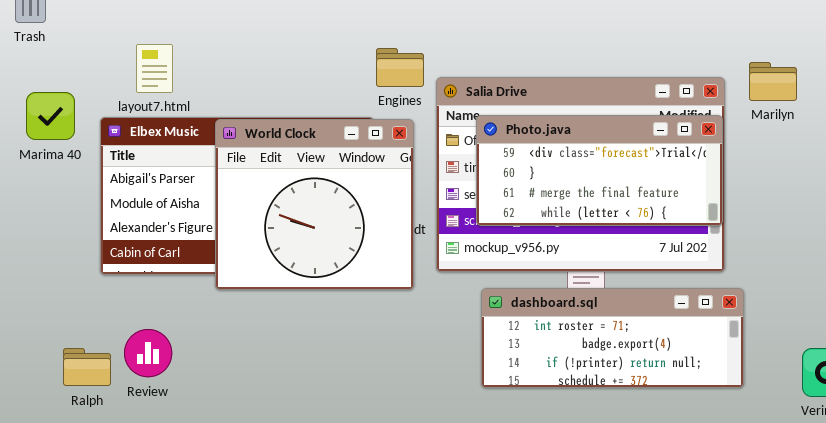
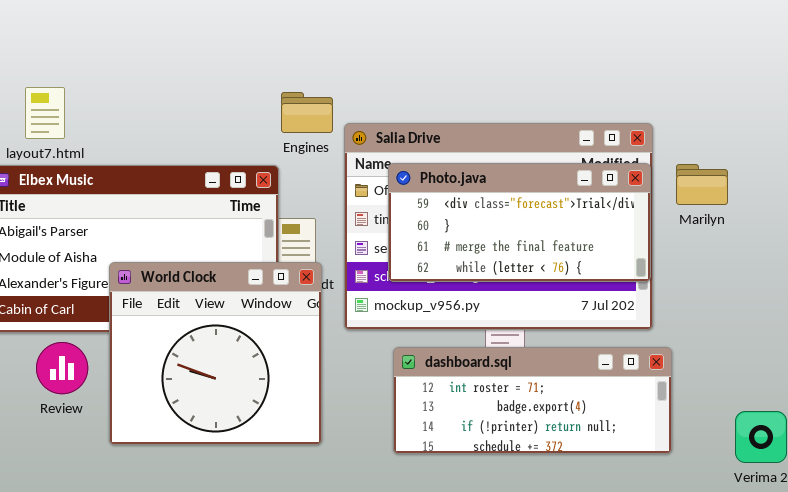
Marilyn: [749,62,797,101] -> [676,164,728,205], moved
World Clock: [215,119,414,290] -> [109,262,322,445], moved
Review: [124,329,172,377] -> [36,342,88,394], moved

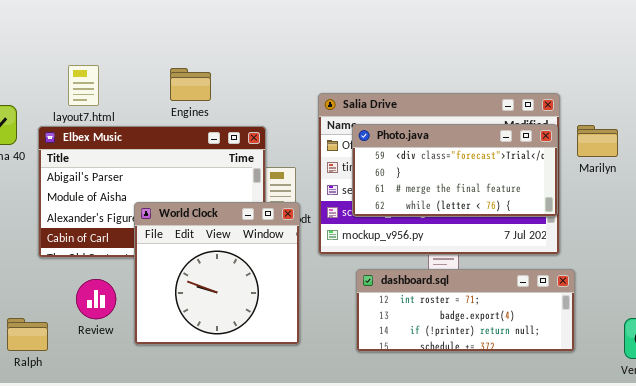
Engines: [281,92,333,133] -> [170,68,211,101], moved
Review: [36,342,88,394] -> [76,279,116,319], moved

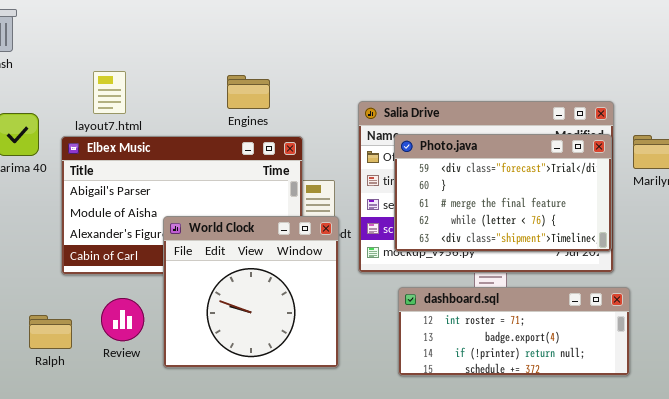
Engines: [170,68,211,101] -> [227,75,270,109], moved
Photo.java: [352,124,558,217] -> [394,134,612,252], resized
Ralph: [7,318,48,351] -> [29,315,72,349], moved

